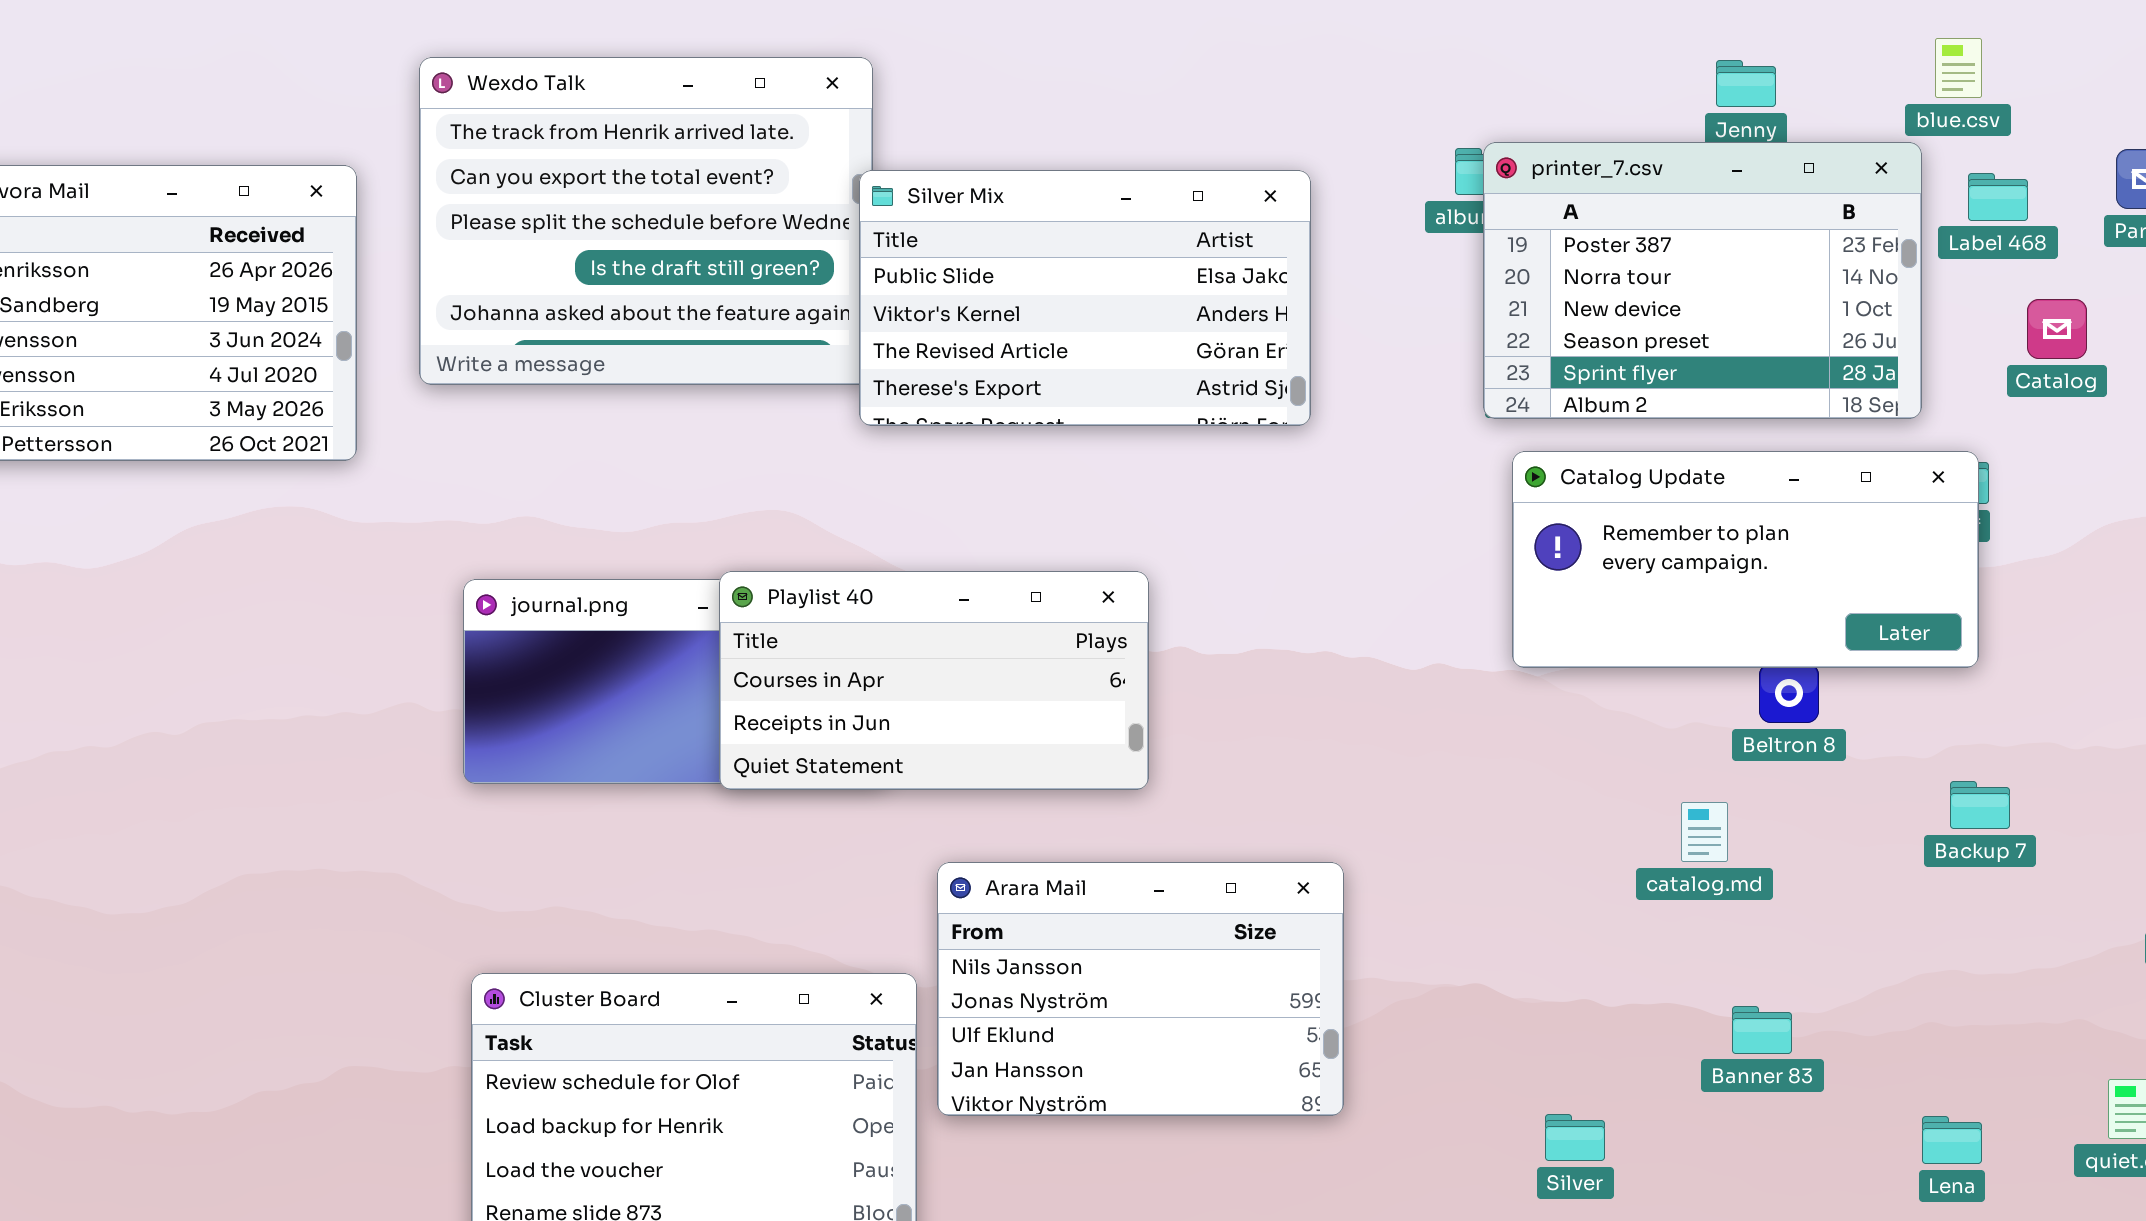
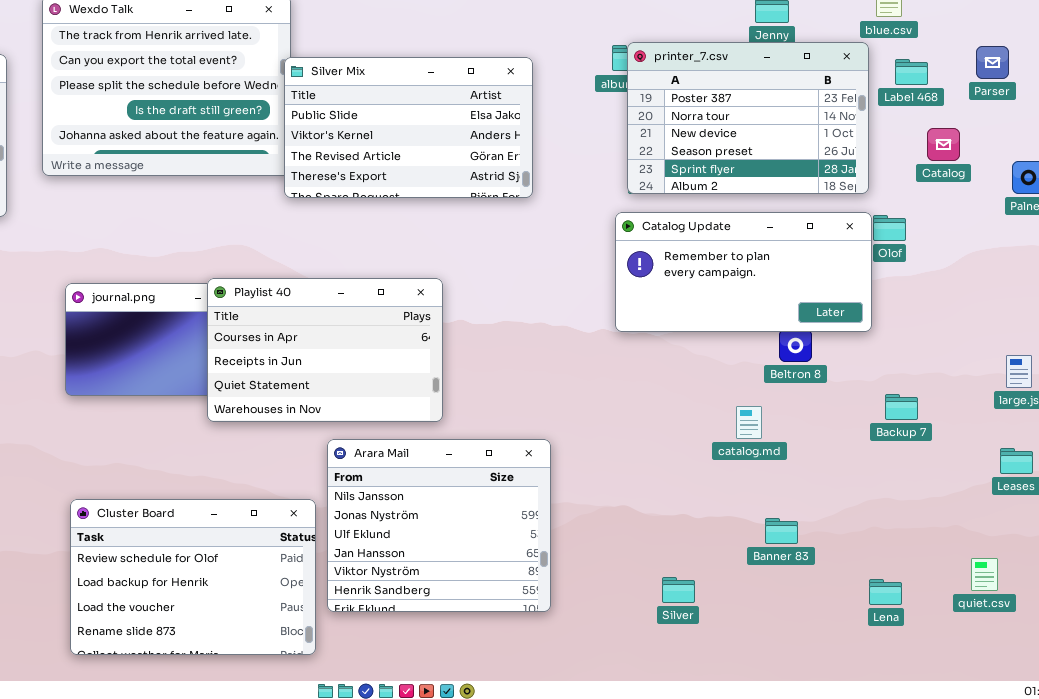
Catalog Update: [1512,451,1979,668] -> [615,212,872,332], moved
Playlist 40: [719,571,1149,790] -> [207,278,443,422], resized
Arara Mail: [937,862,1344,1116] -> [327,439,551,612], resized

